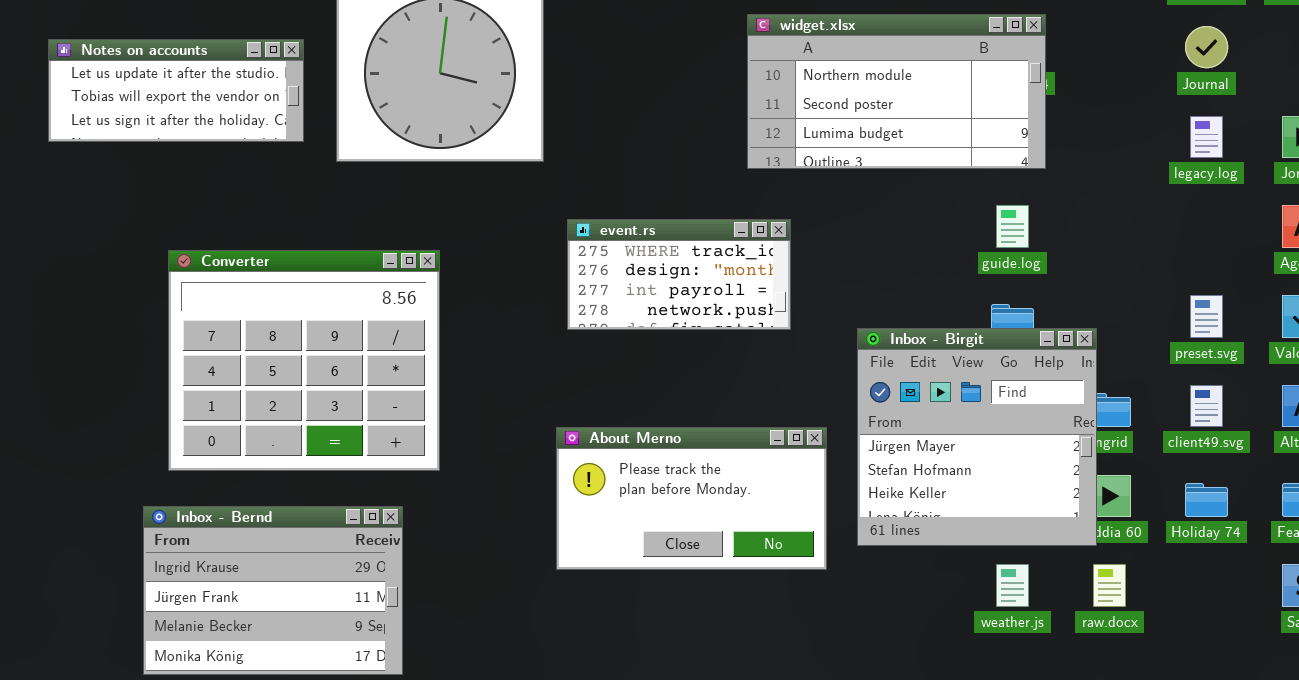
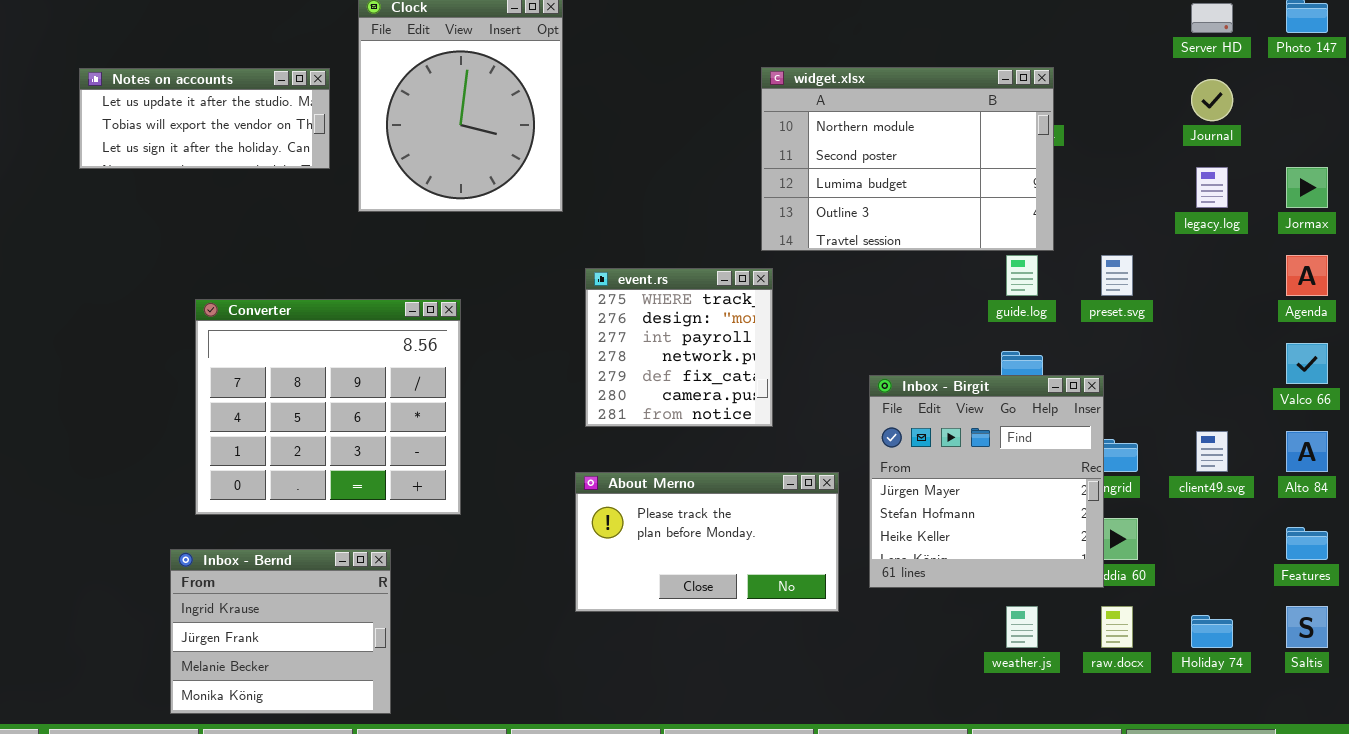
widget.xlsx: [747,14,1046,169] -> [761,67,1054,251], resized
Notes on accounts: [48,39,304,142] -> [79,68,330,169], moved
event.rs: [567,219,791,330] -> [585,268,773,427], resized
preset.svg: [1190,295,1223,338] -> [1101,255,1133,296], moved
Holiday 74: [1185,483,1228,517] -> [1191,615,1233,648], moved
Inbox - Bernd: [143,506,403,675] -> [170,549,391,714], resized

